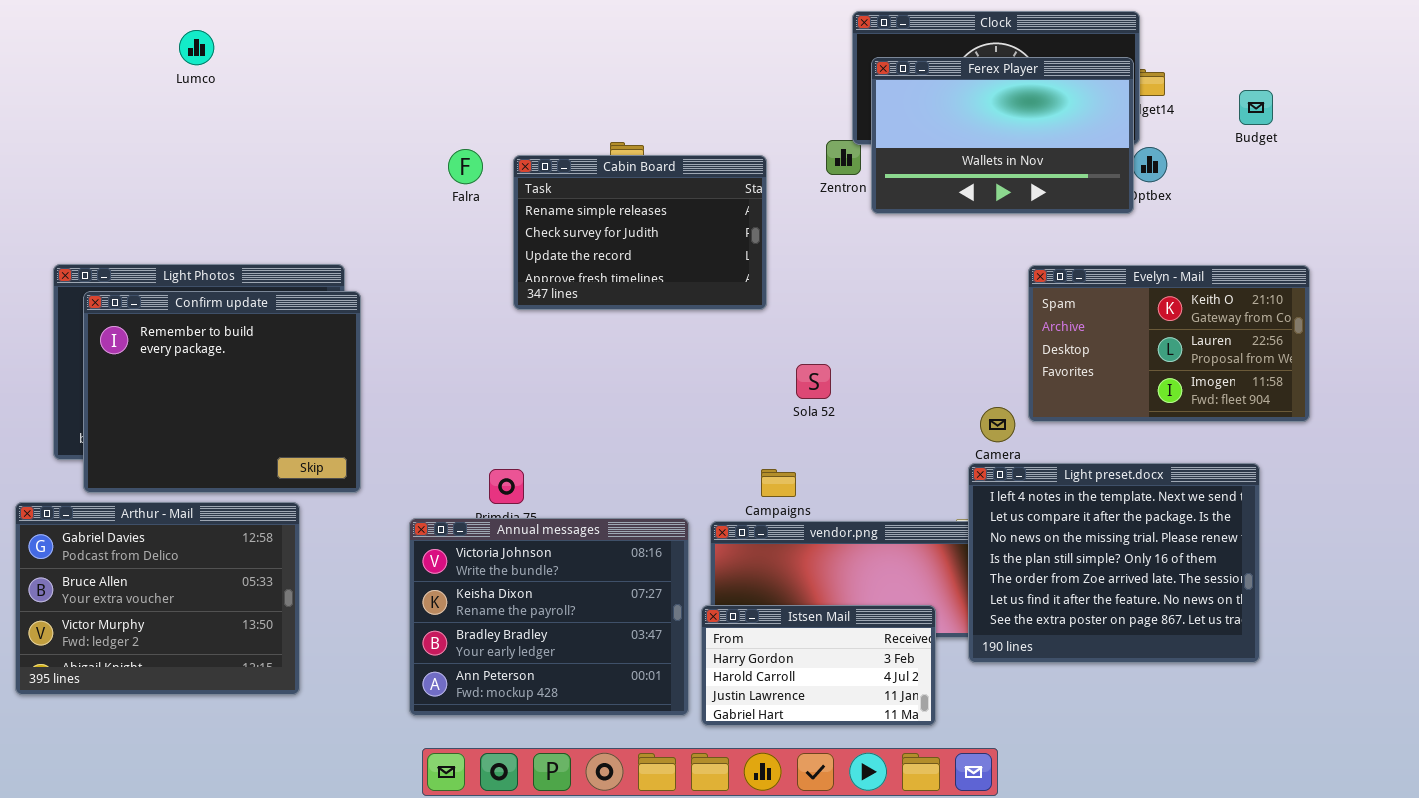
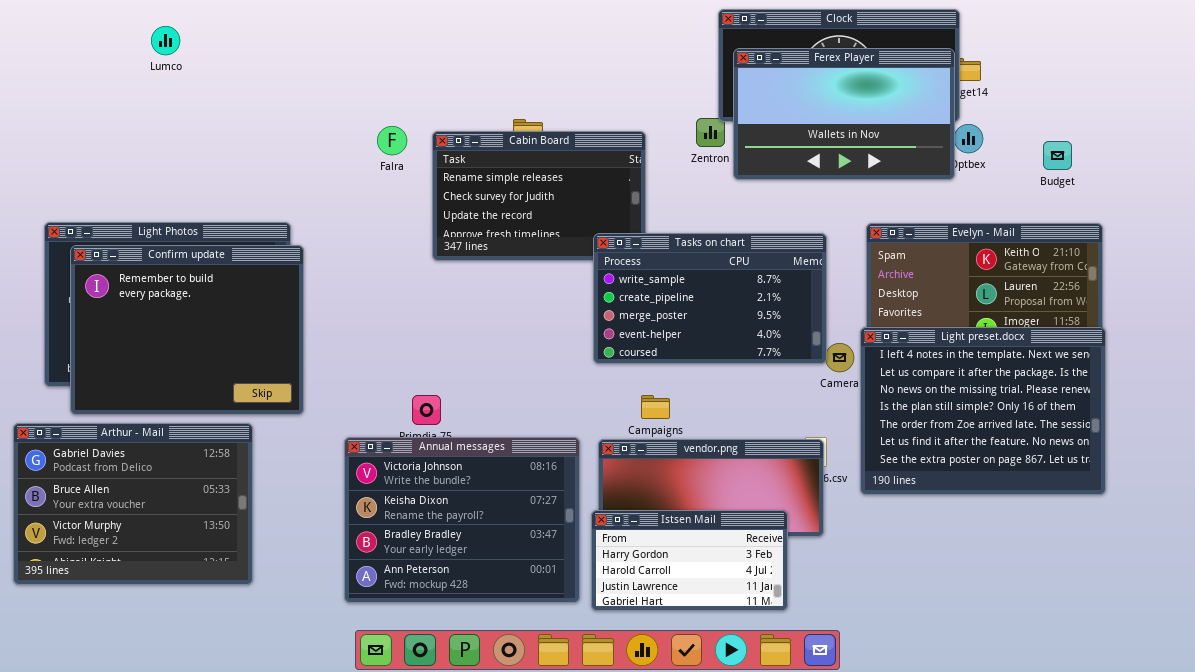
Budget: [1239,90,1273,125] -> [1043,141,1072,170], moved
Tasks on chart: none -> [593,233,827,364], opened
Light preset.docx: [968,463,1260,663] -> [860,327,1106,495], moved

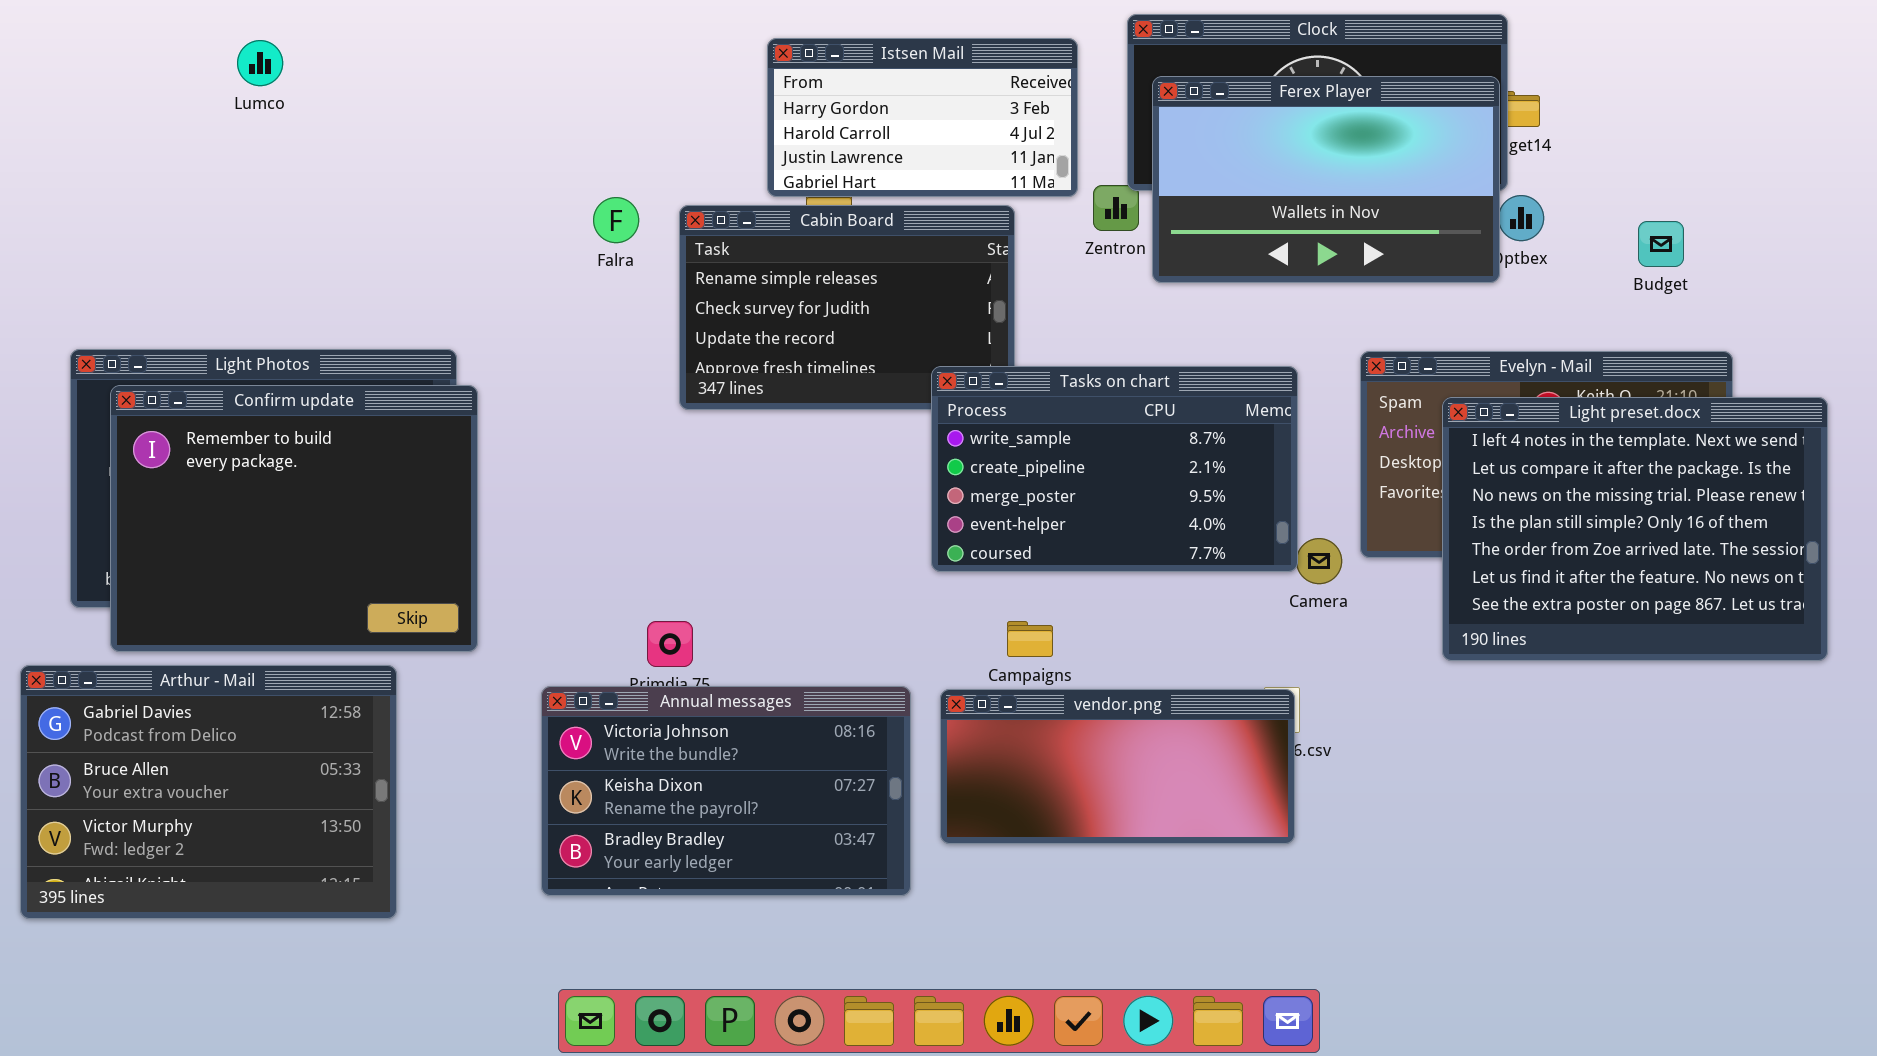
Light preset.docx: [860,327,1106,495] -> [1442,397,1828,661], moved
Annual messages: [344,437,580,603] -> [541,686,911,896], resized
Istsen Mail: [591,510,788,611] -> [767,38,1078,197], moved

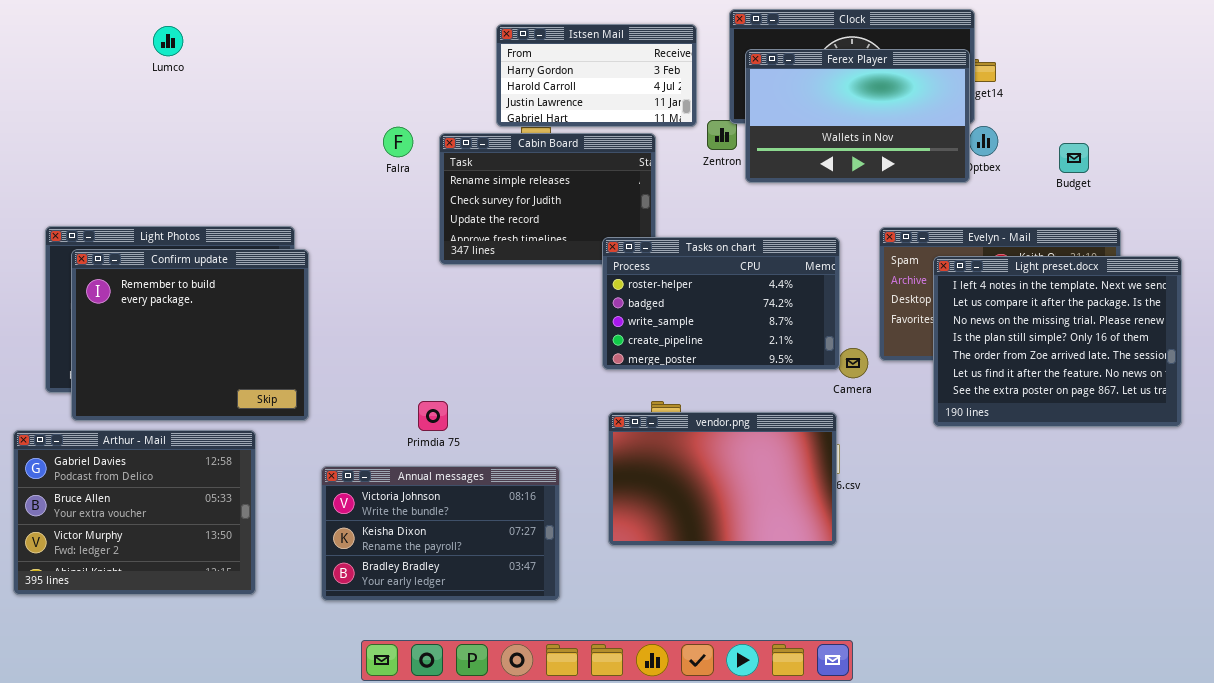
Tasks on chart: [931,366,1298,572] -> [602,237,840,370], scrolled up 2 rows
Annual messages: [541,686,911,896] -> [321,466,560,601], moved
vendor.png: [940,689,1295,844] -> [608,412,837,546], resized

